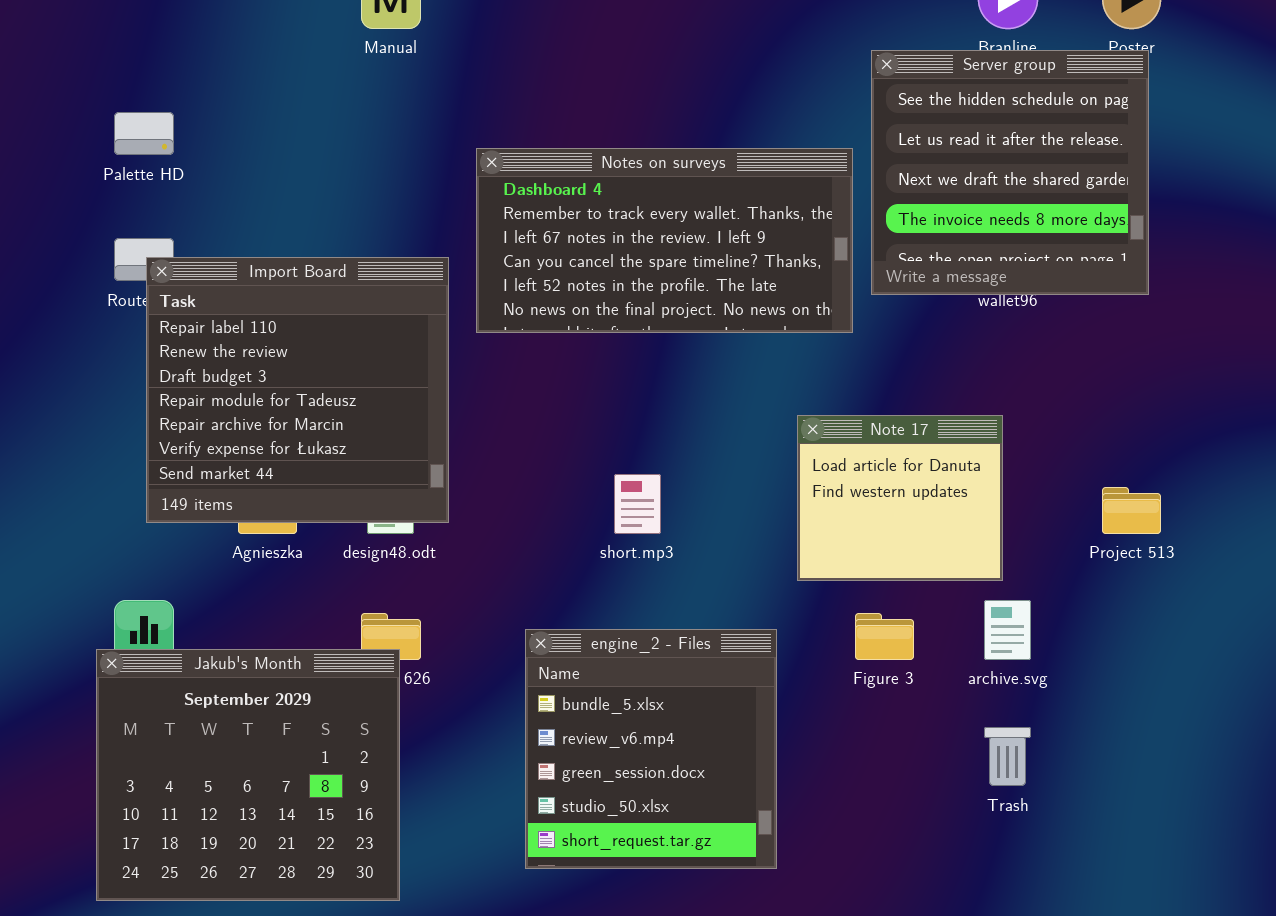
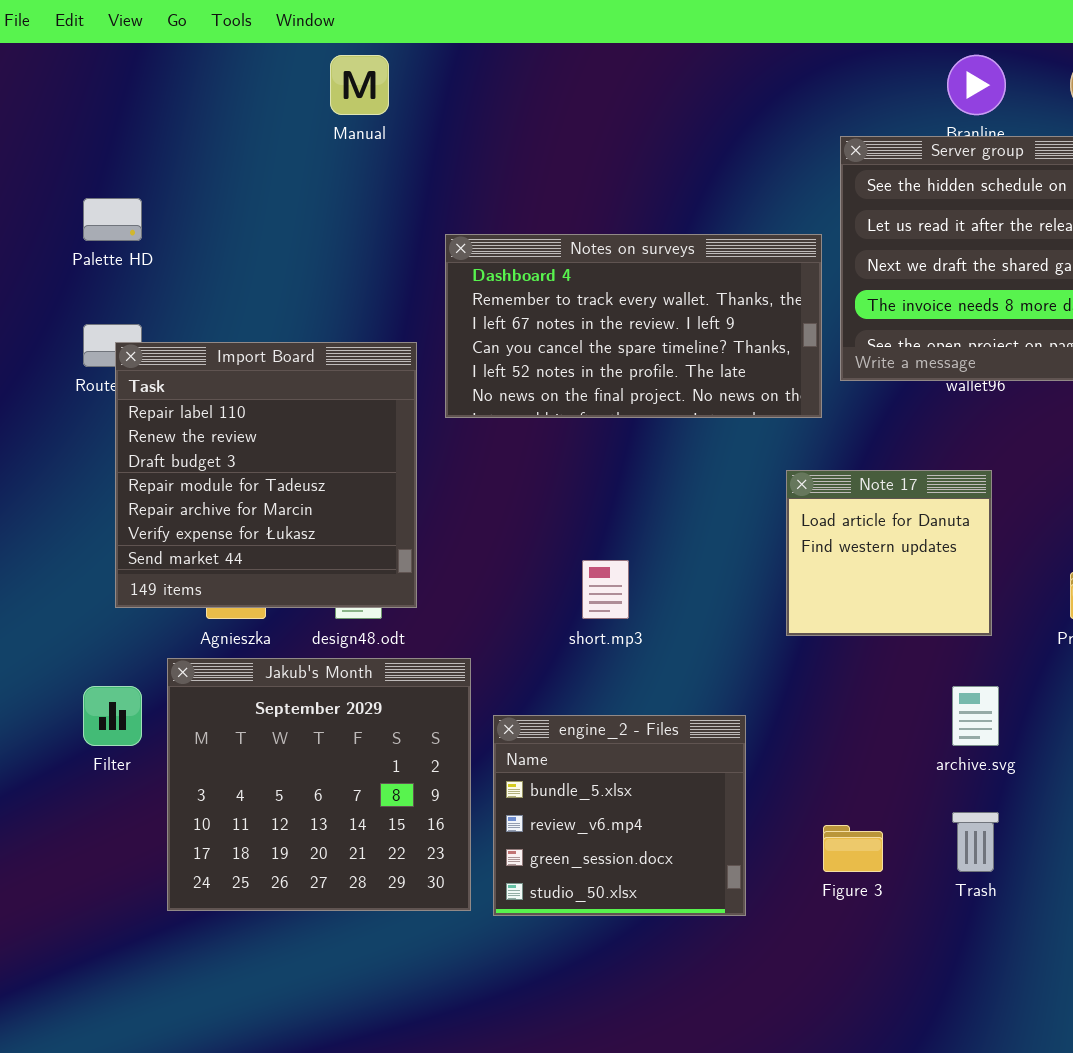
Note 17: [797,415,1003,581] -> [786,470,992,636], moved
Figure 3: [855,613,914,660] -> [823,825,883,872], moved
engine_2 - Files: [525,629,777,869] -> [493,715,746,916], resized
Jakub's Month: [96,649,400,901] -> [167,658,471,911], moved

